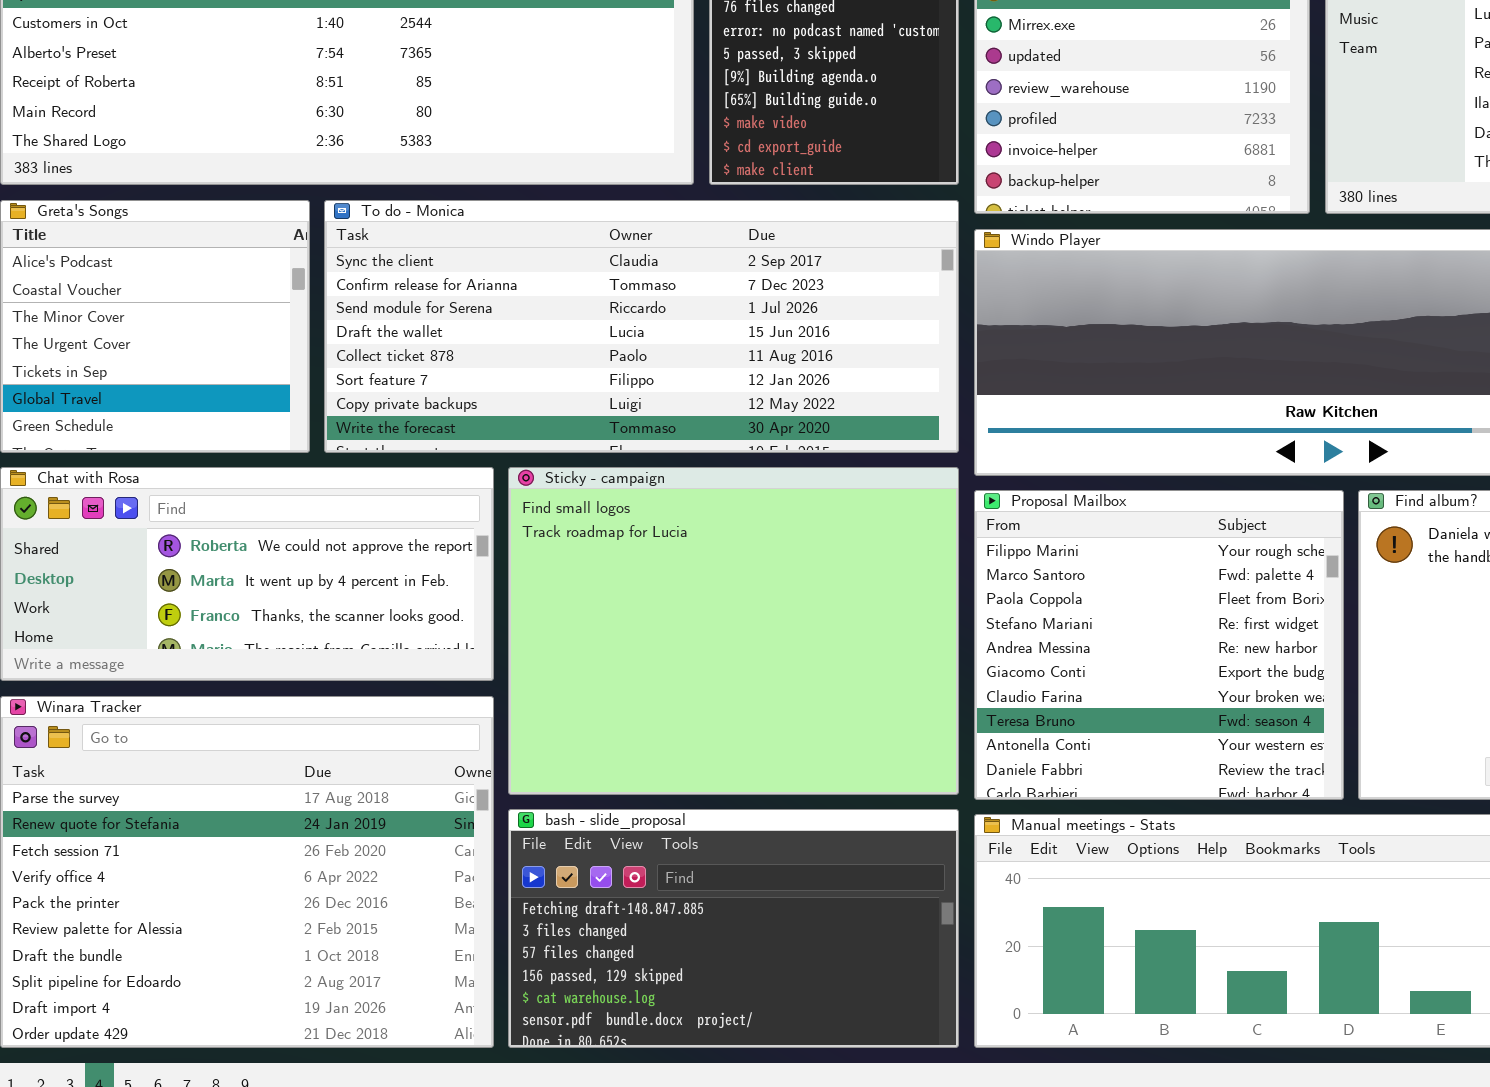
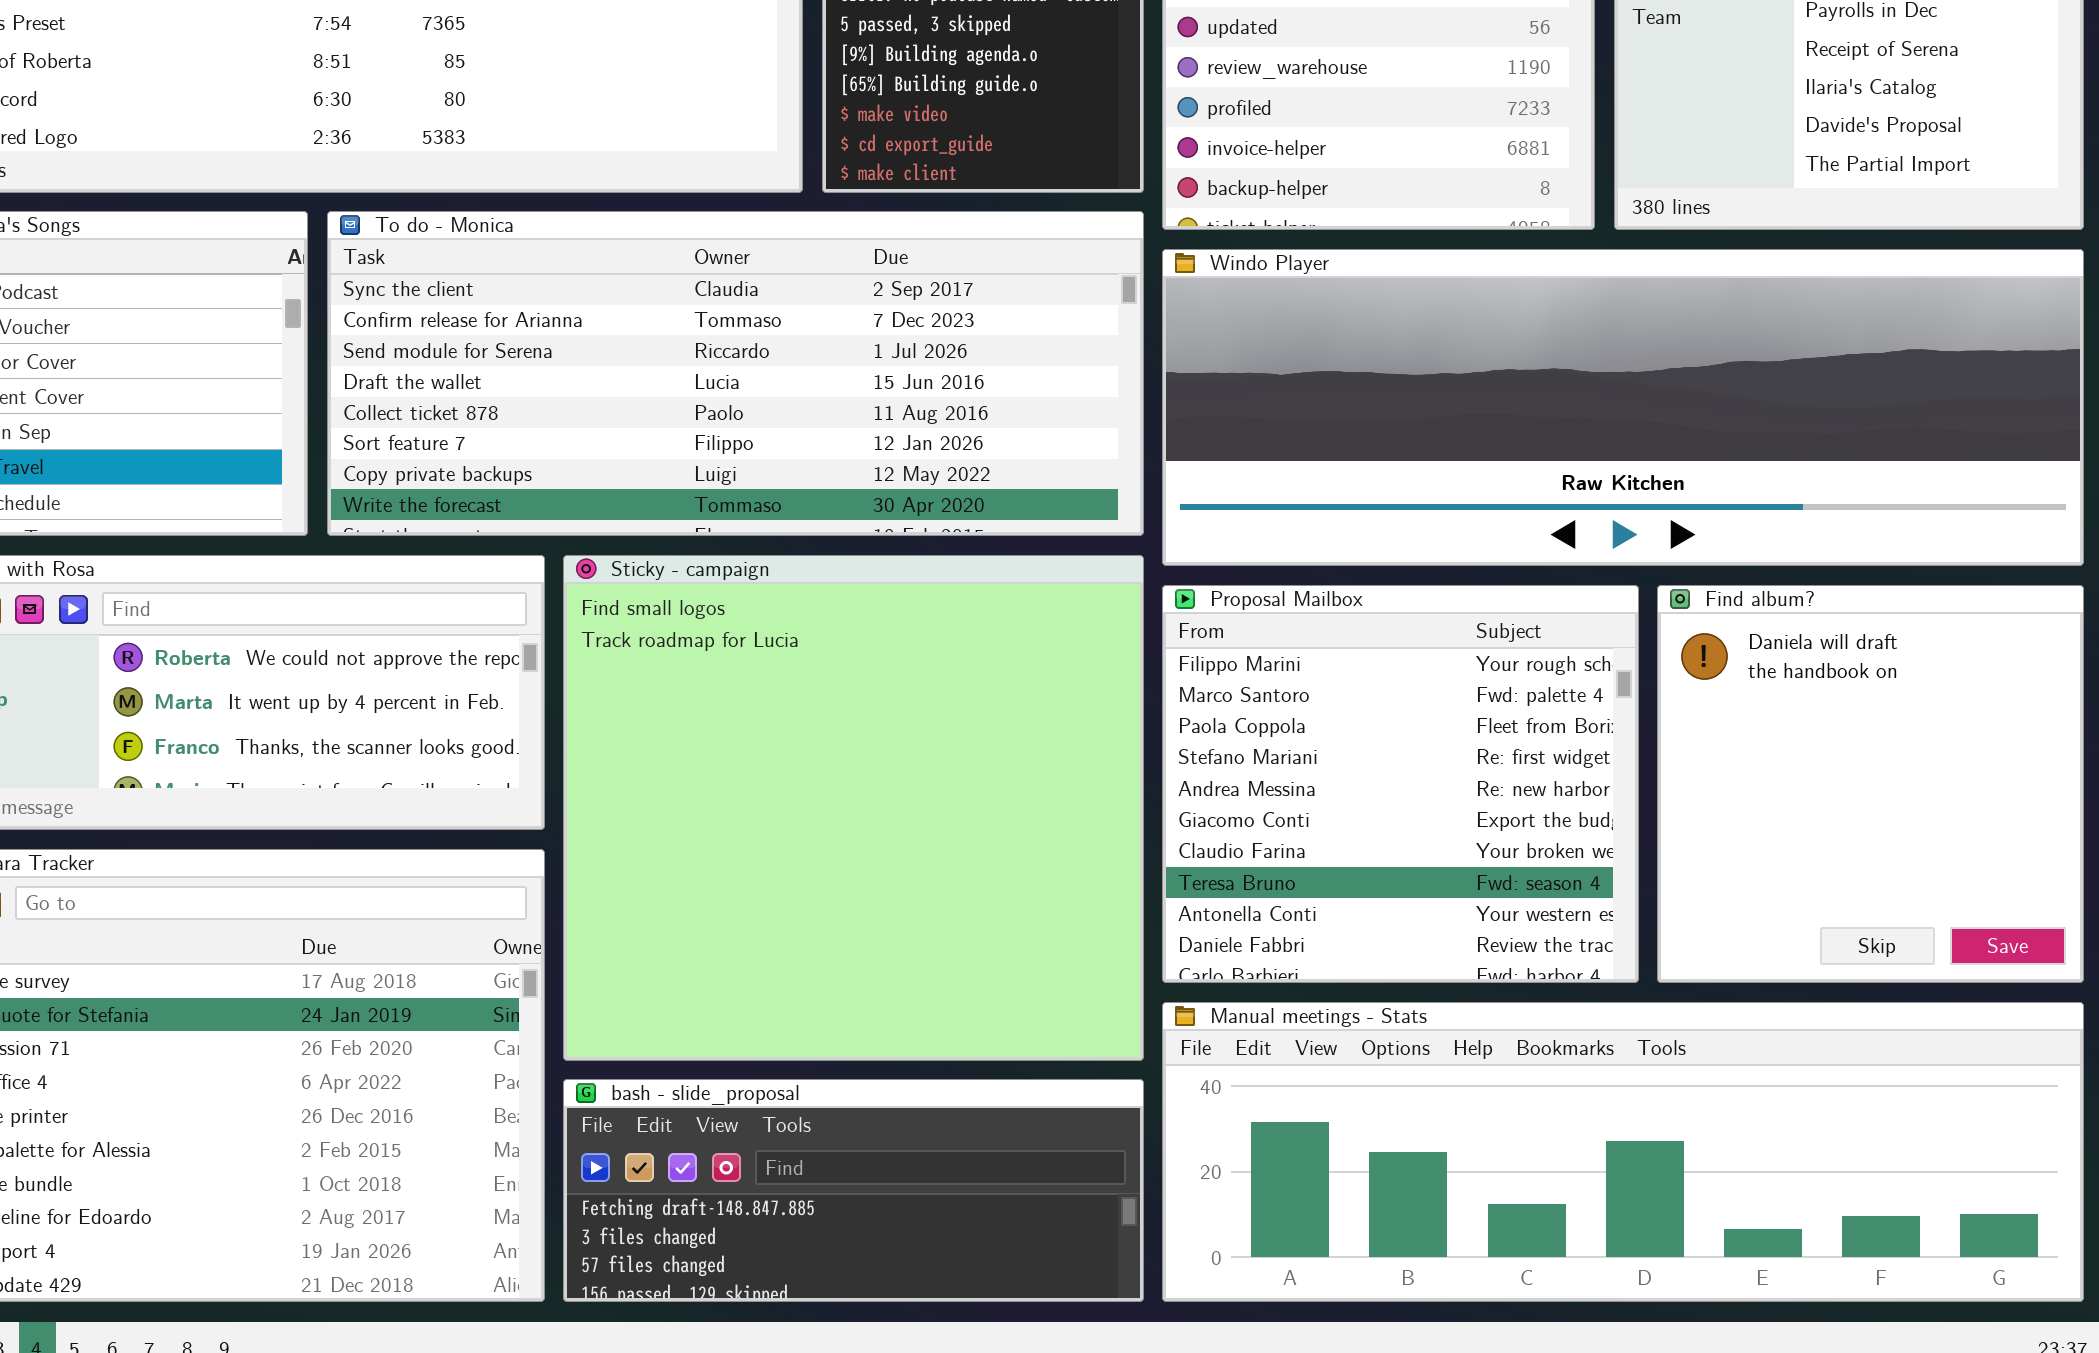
Sticky - campaign: [508,467,959,795] -> [563,555,1144,1061], resized
bash - slide_proposal: [508,809,959,1048] -> [563,1079,1144,1302], resized

